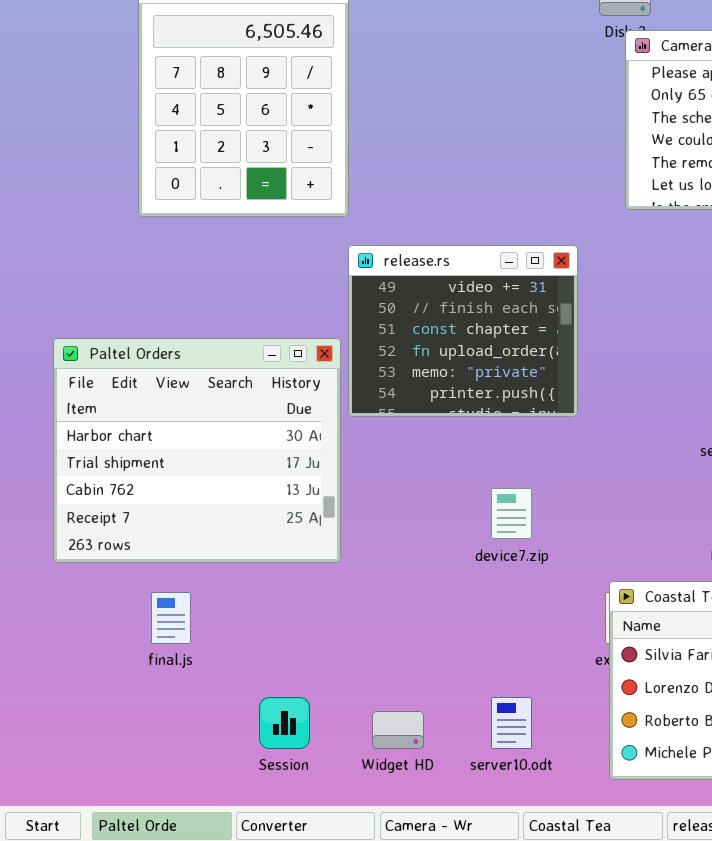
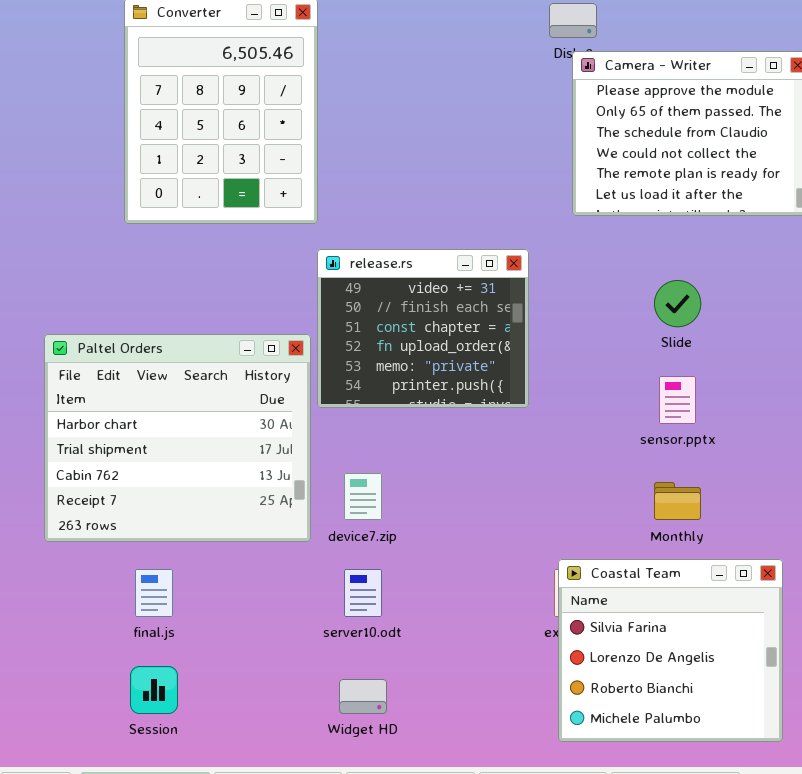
device7.zip: [491,488,532,539] -> [344,473,382,520], moved
Session: [259,697,310,749] -> [130,666,178,714], moved
server10.odt: [491,697,532,749] -> [344,569,382,617], moved

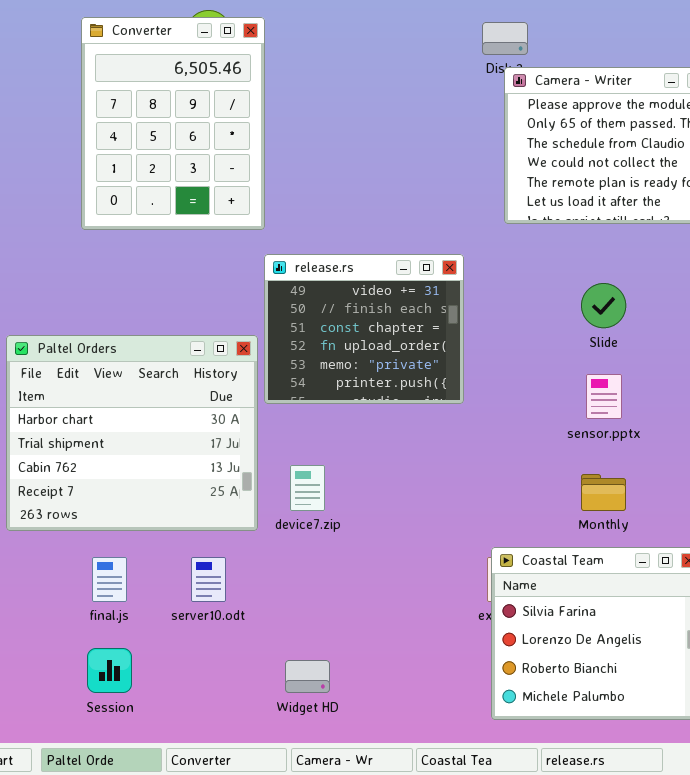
server10.odt: [344,569,382,617] -> [191,557,226,602], moved

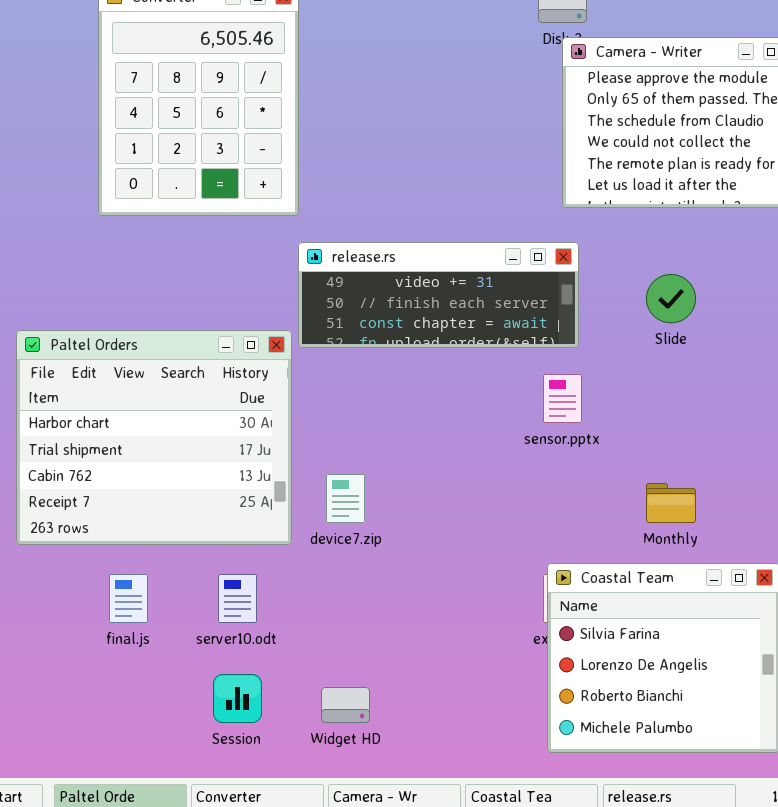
release.rs: [264,254,464,404] -> [298,242,579,348], resized
sensor.pptx: [586,374,622,419] -> [543,374,582,423], moved
Session: [87,648,132,693] -> [213,674,262,723], moved

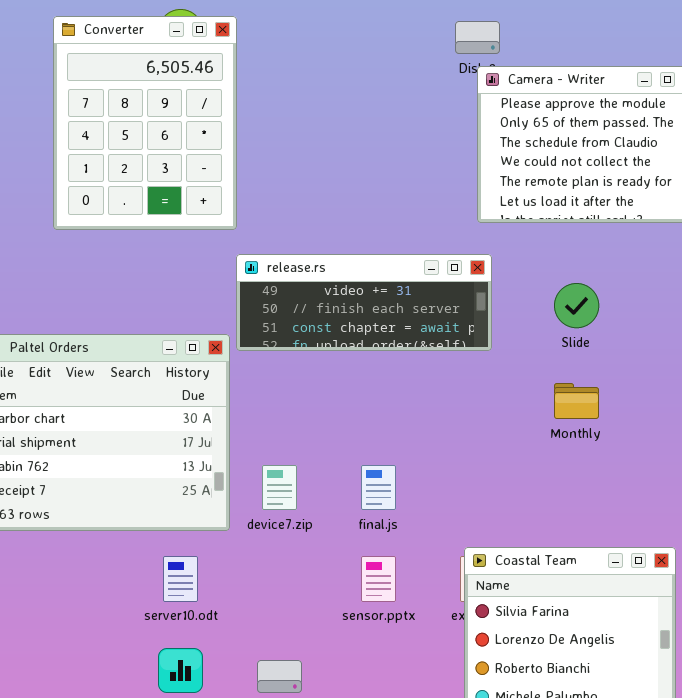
sensor.pptx: [543,374,582,423] -> [361,556,396,602], moved
Monthly: [646,483,696,523] -> [554,383,599,419], moved
final.js: [109,574,148,623] -> [361,465,396,510], moved

